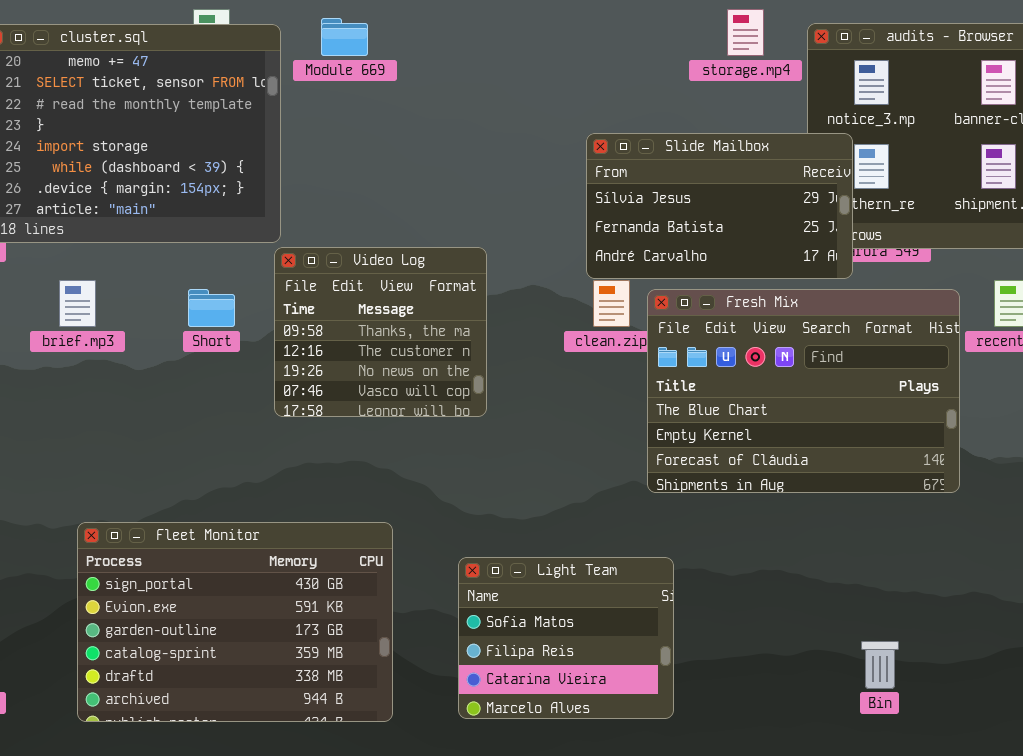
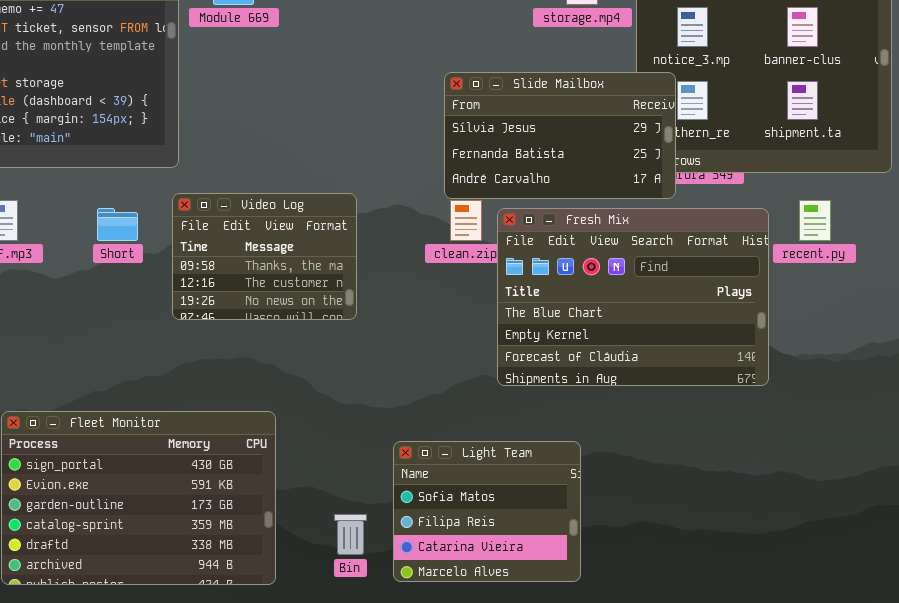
Video Log: [274,247,487,417] -> [172,193,357,320], resized
Light Team: [458,557,674,719] -> [393,441,581,582], moved
Bin: [861,641,899,689] -> [334,514,367,555], moved

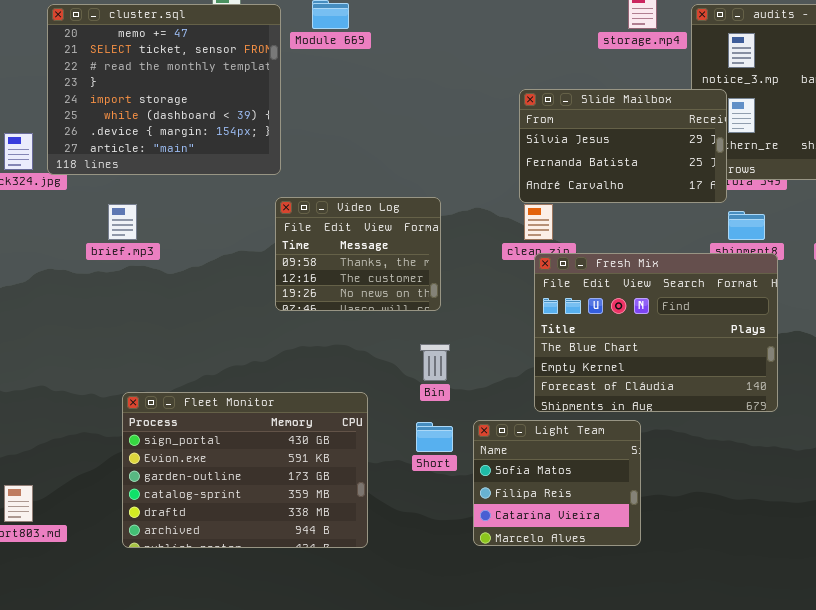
Short: [97,208,138,241] -> [416,422,453,452], moved
Fresh Mix: [497,208,769,386] -> [534,253,778,412], moved
Bin: [334,514,367,555] -> [420,344,450,381], moved

